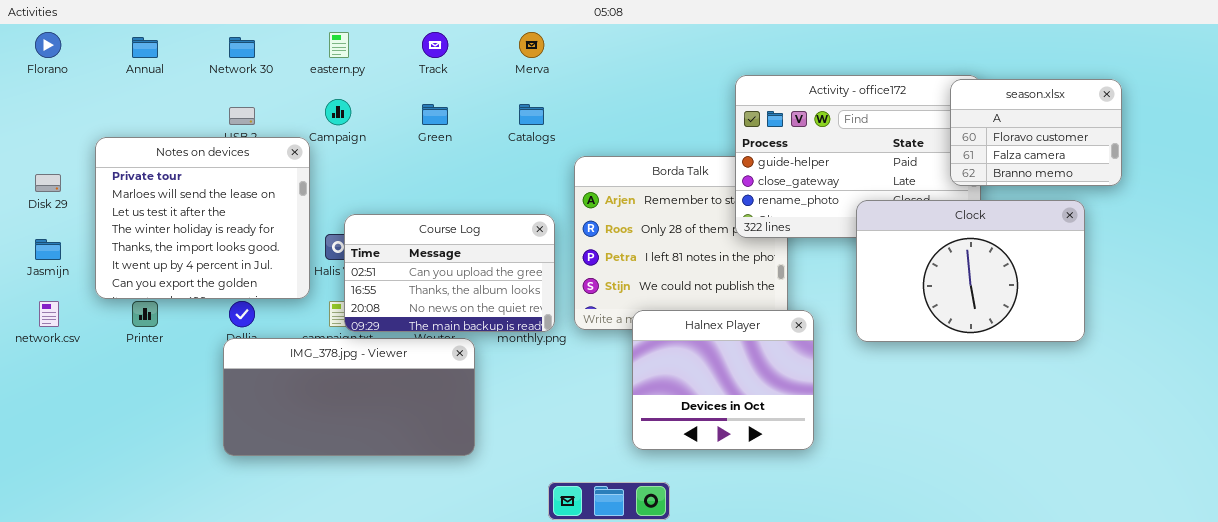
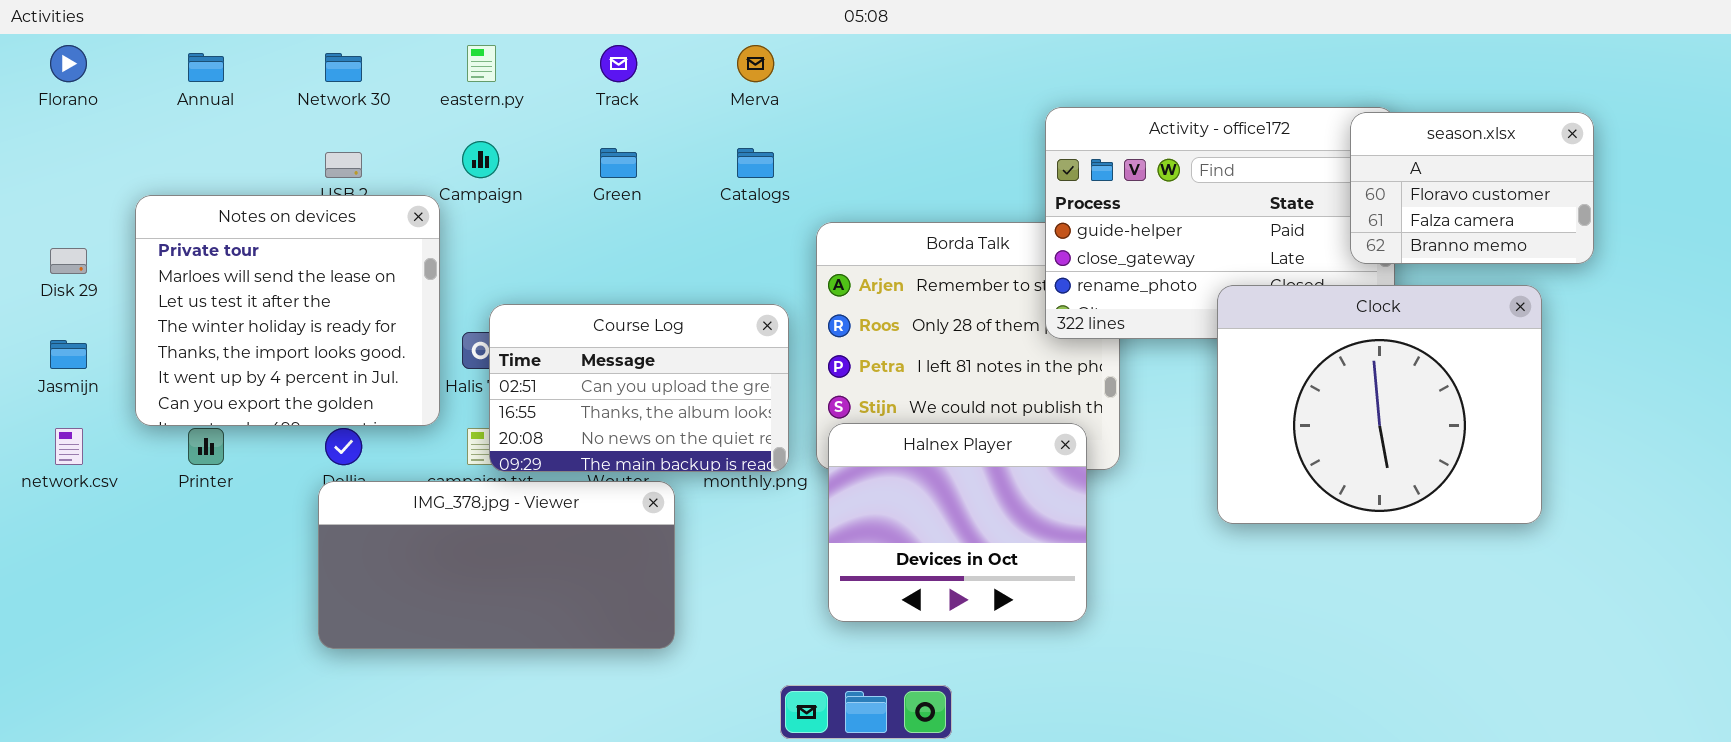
Clock: [856,200,1085,342] -> [1217,285,1542,524], resized
Halnex Player: [632,310,814,450] -> [828,423,1087,622], moved

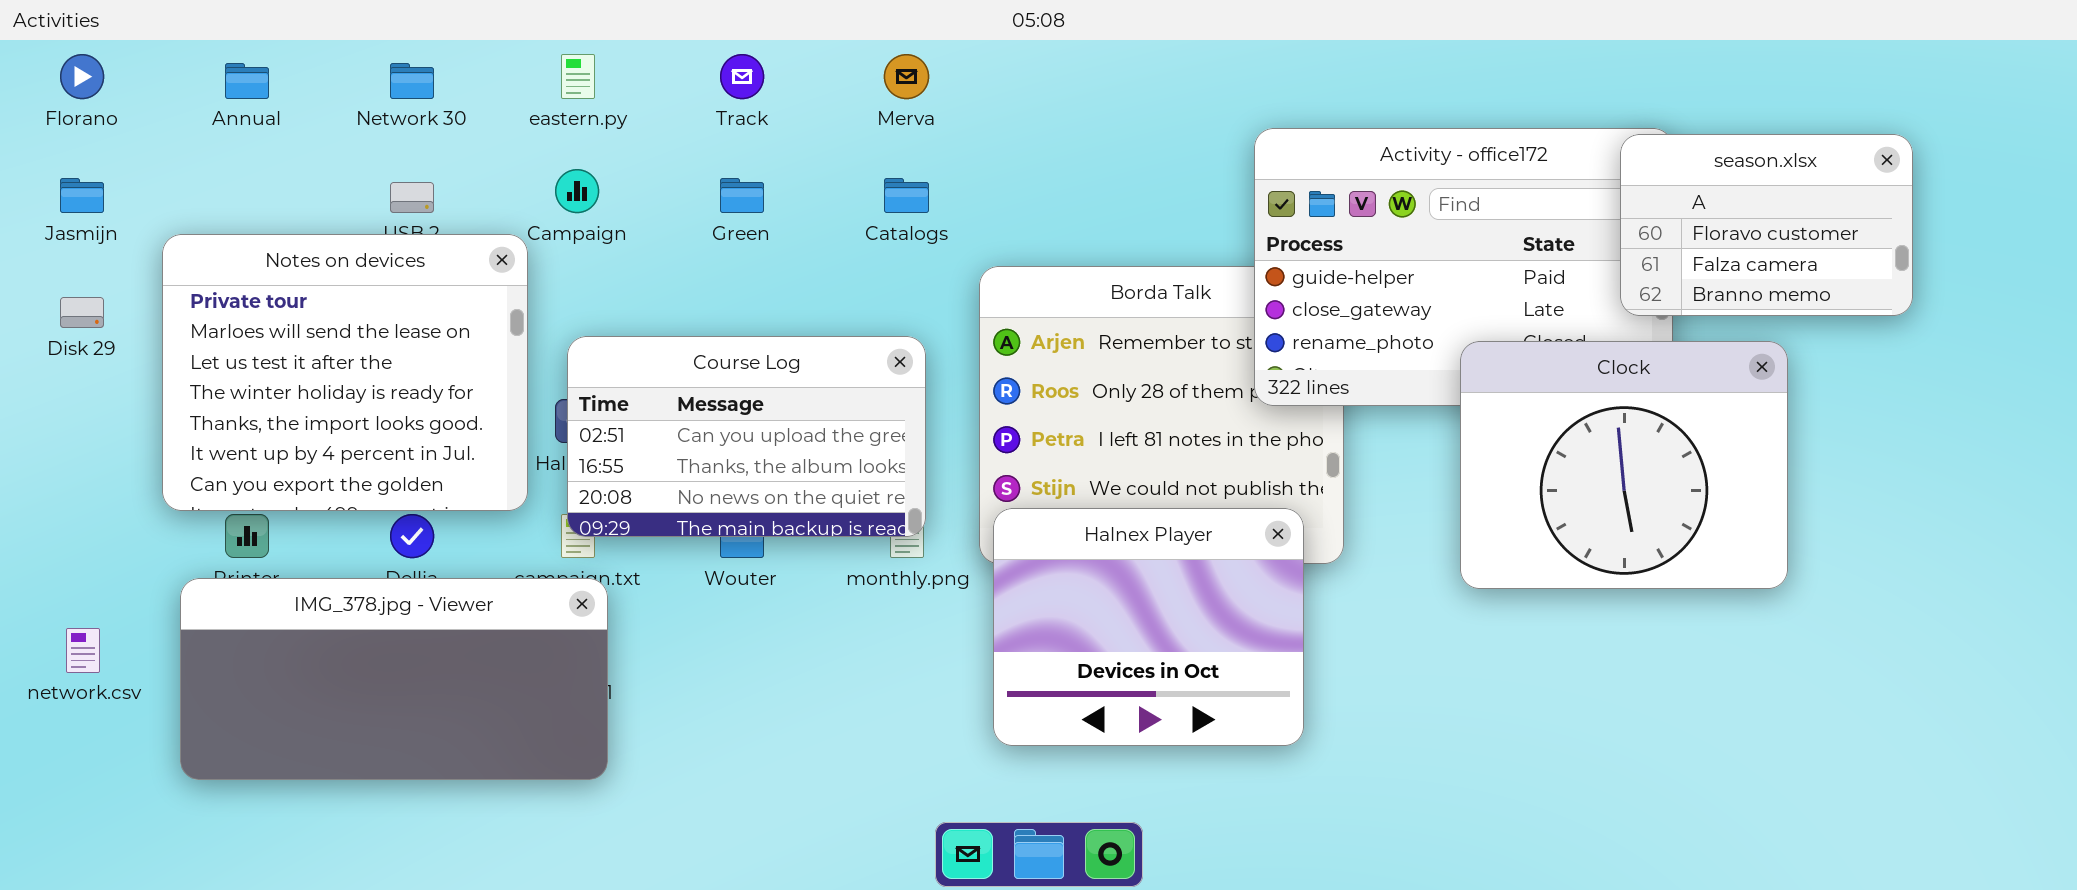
Clock: [1217,285,1542,524] -> [1460,341,1788,589], resized
Course Log: [489,304,789,472] -> [567,336,926,537], moved
Jasmijn: [50,340,87,369] -> [60,178,104,213], moved
network.csv: [55,428,83,465] -> [66,628,100,673], moved
IMG_378.jpg - Viewer: [318,481,675,649] -> [180,578,608,780], moved

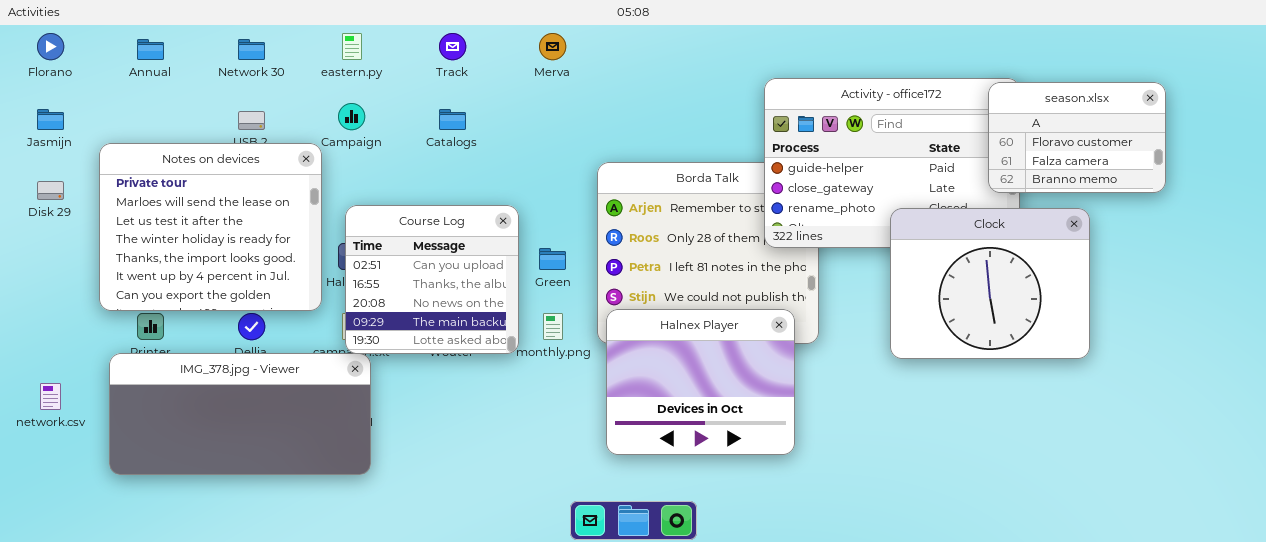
Green: [720,178,764,213] -> [539,248,566,270], moved
Catalogs: [884,178,929,213] -> [439,109,466,130], moved
Course Log: [567,336,926,537] -> [345,205,519,354], resized

